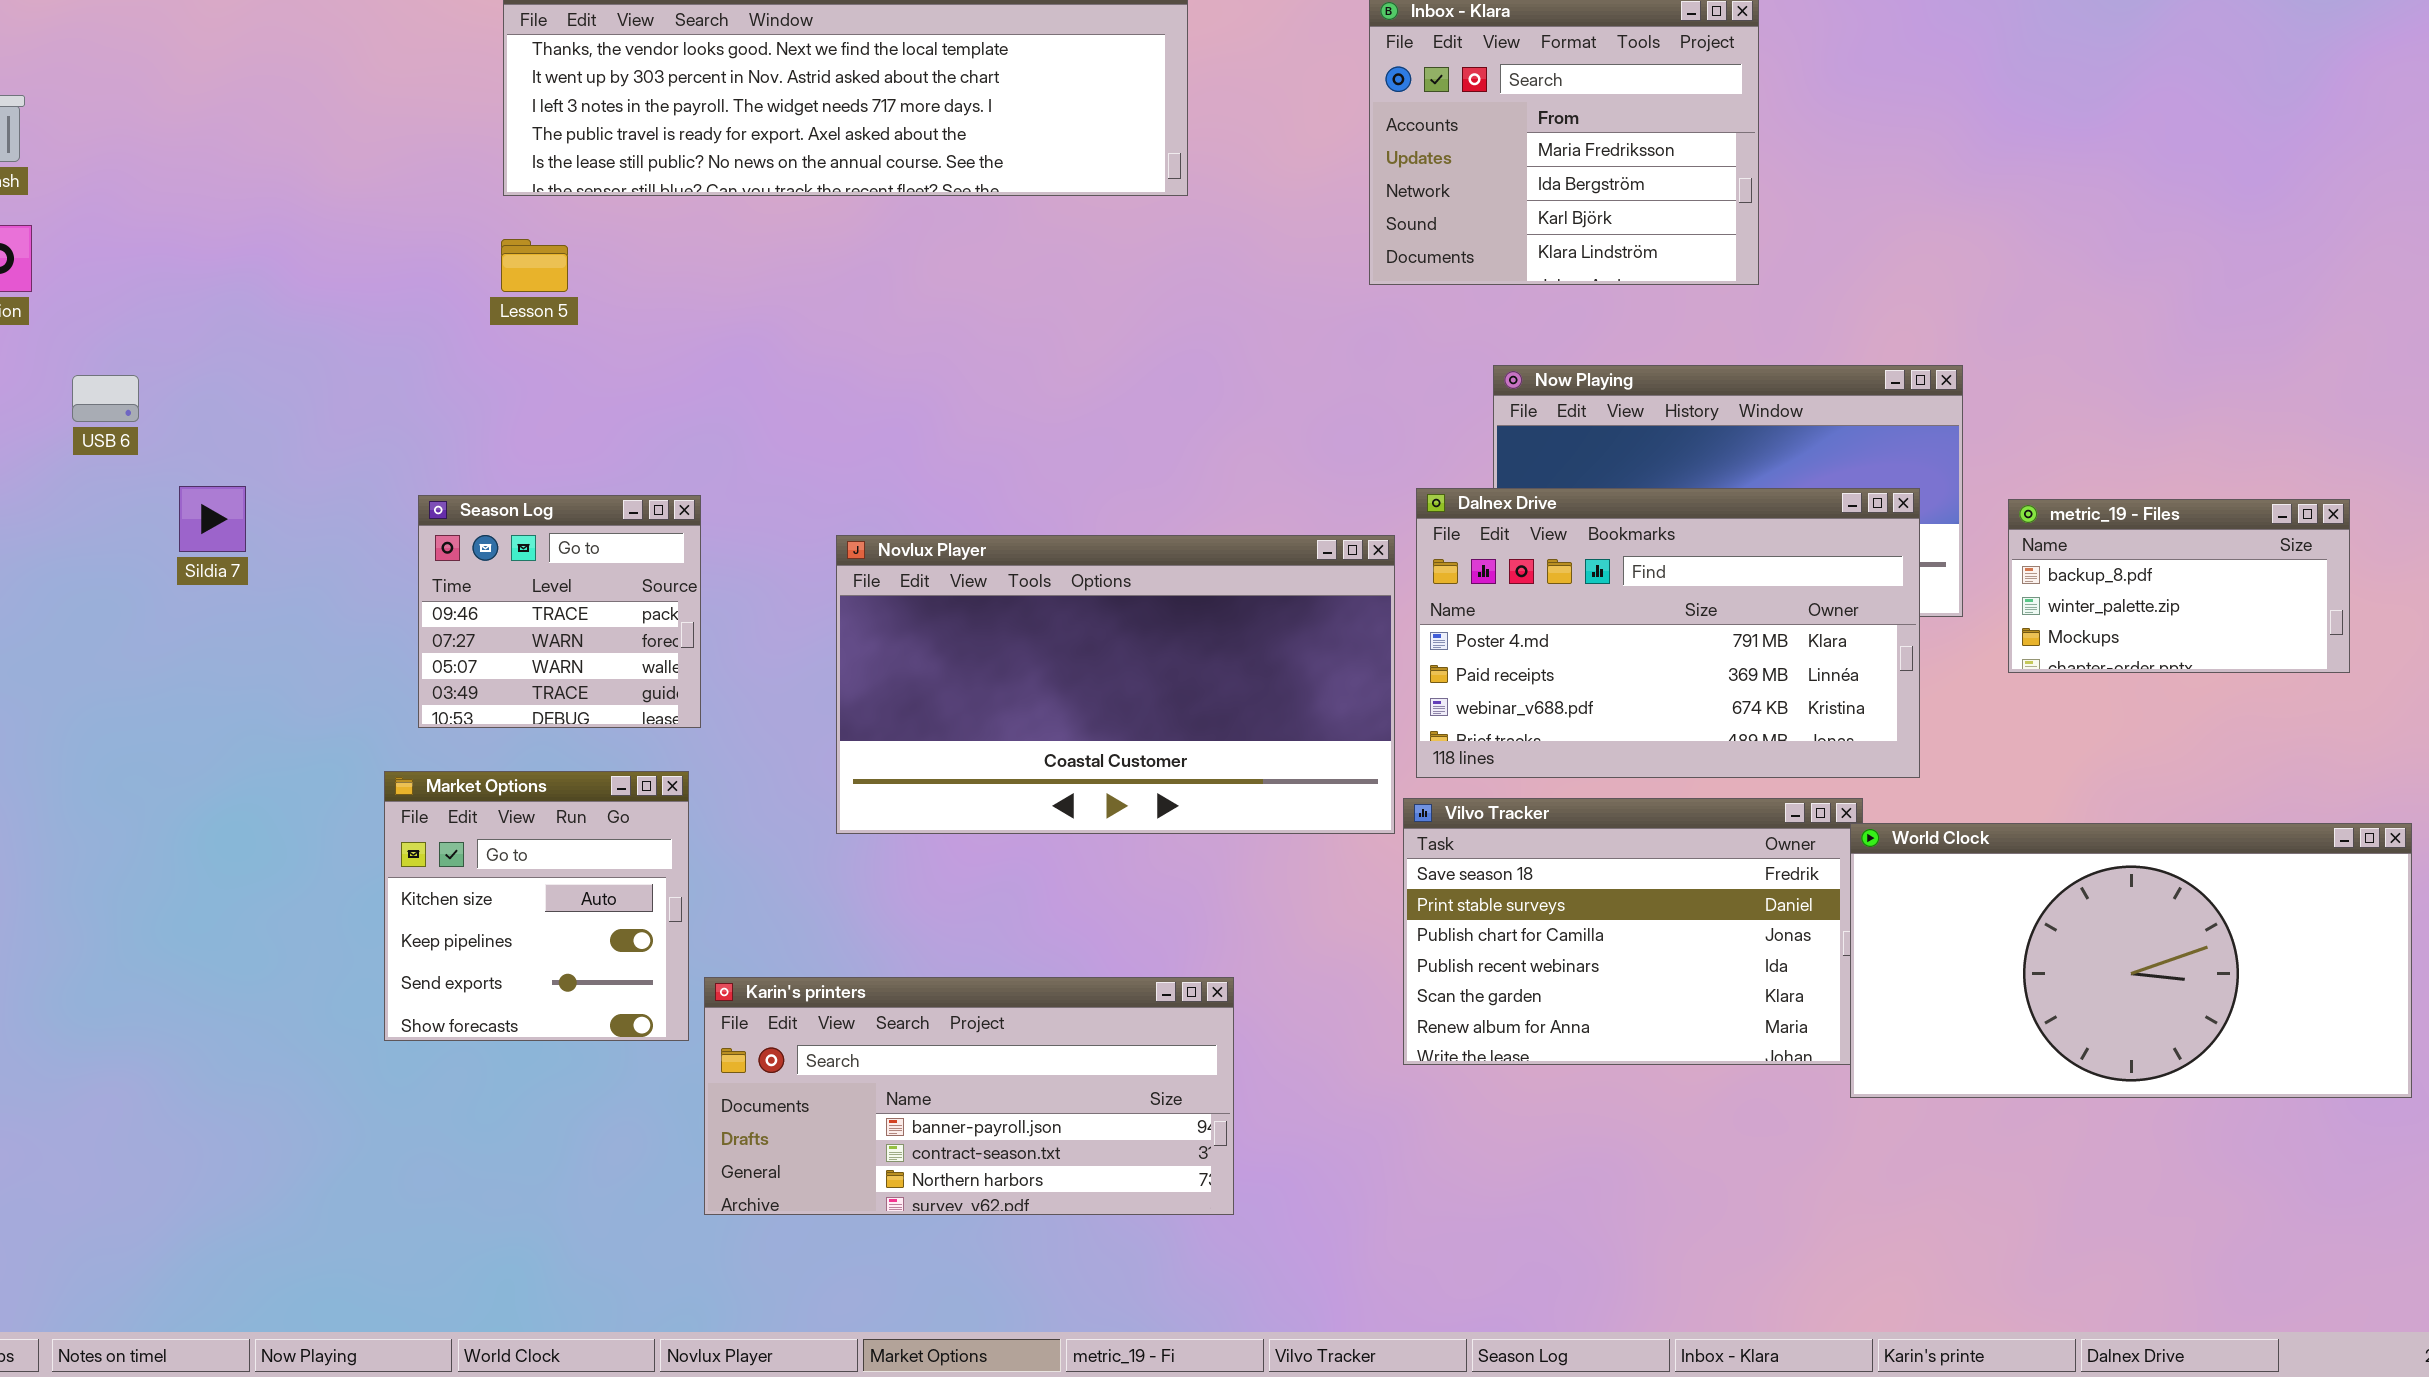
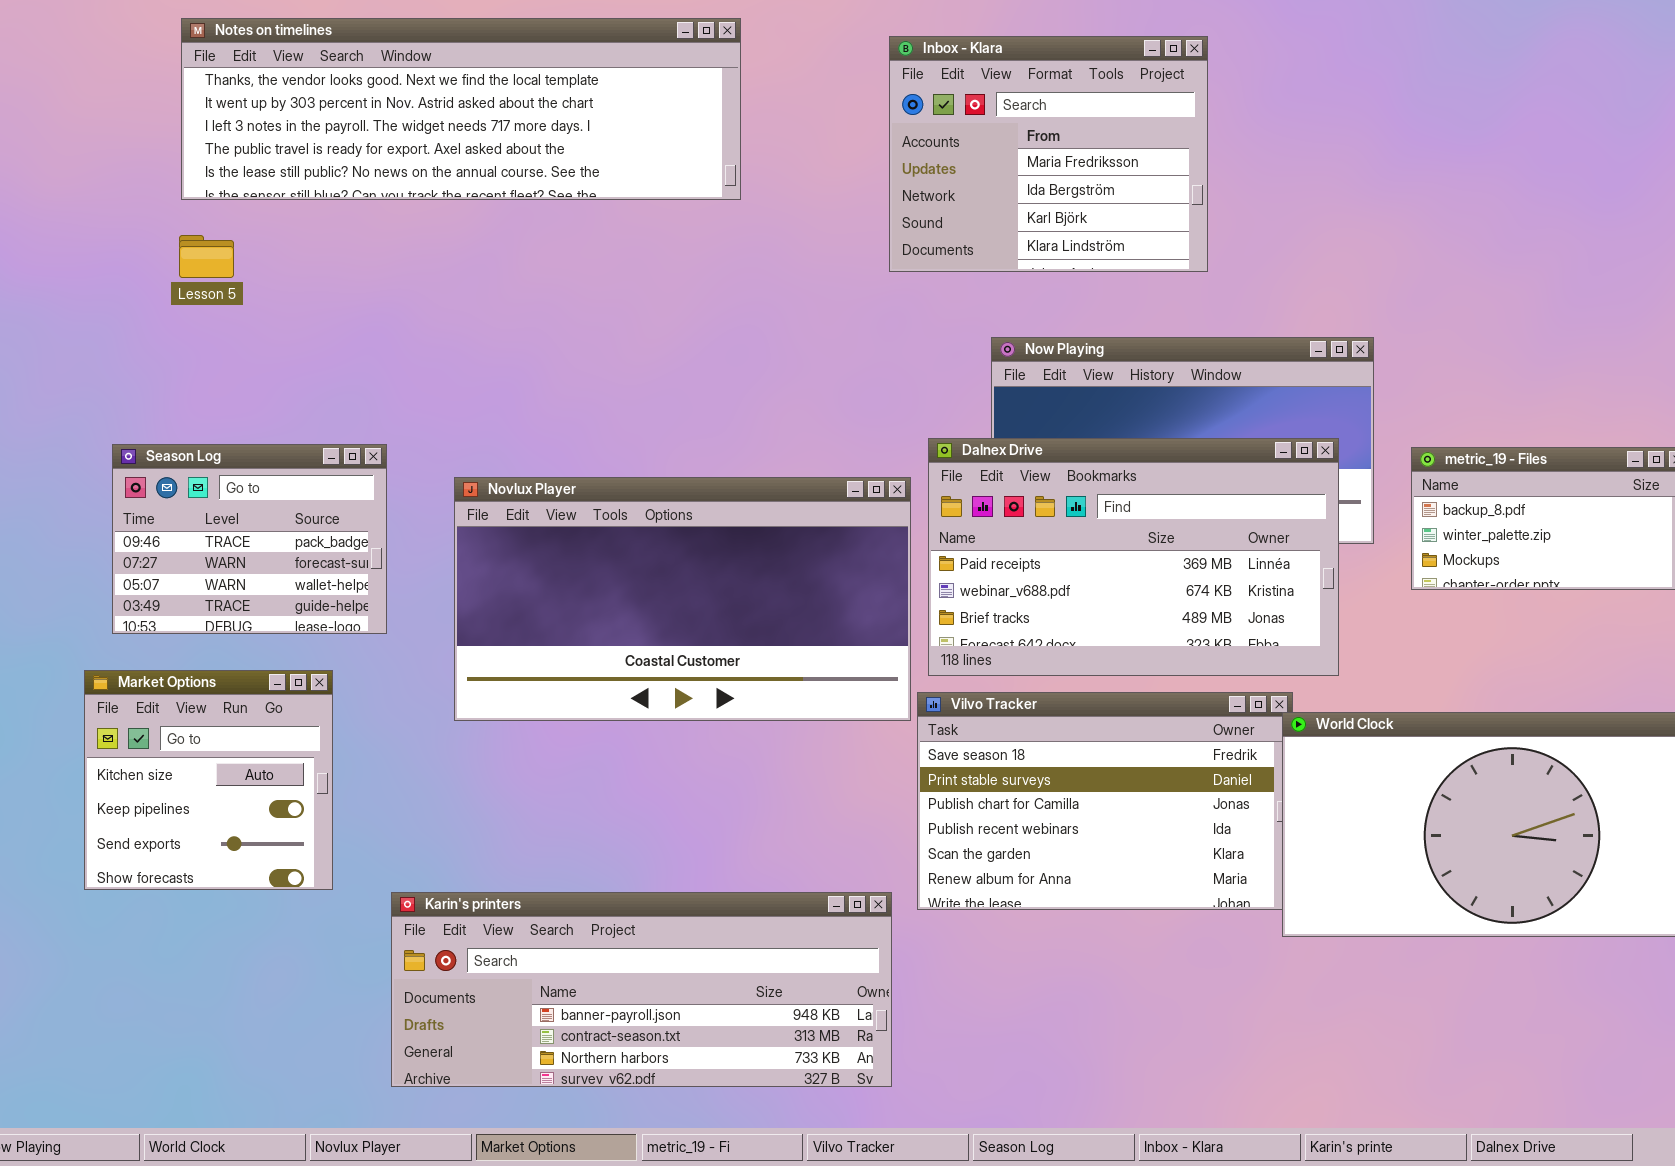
Dalnex Drive: [1416,488,1920,778] -> [928,438,1339,676], scrolled down 1 row
Season Log: [418,495,701,728] -> [112,444,387,634], resized
Karin's printers: [704,977,1234,1215] -> [391,892,892,1087], moved, resized

